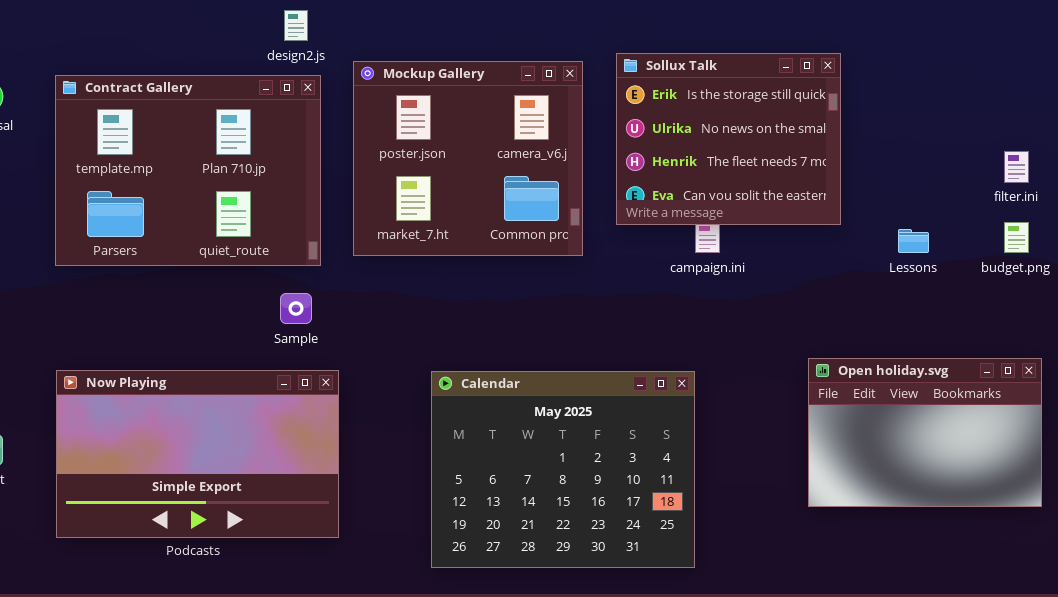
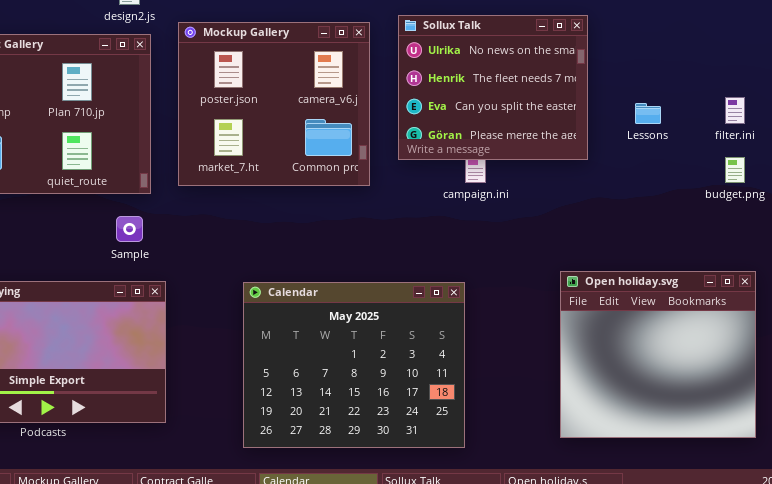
Sollux Talk: [616,53,841,225] -> [398,15,588,160], scrolled down 1 row
Lessons: [898,229,929,253] -> [635,103,661,124], moved
Open holiday.svg: [808,358,1042,507] -> [560,271,756,438], resized

